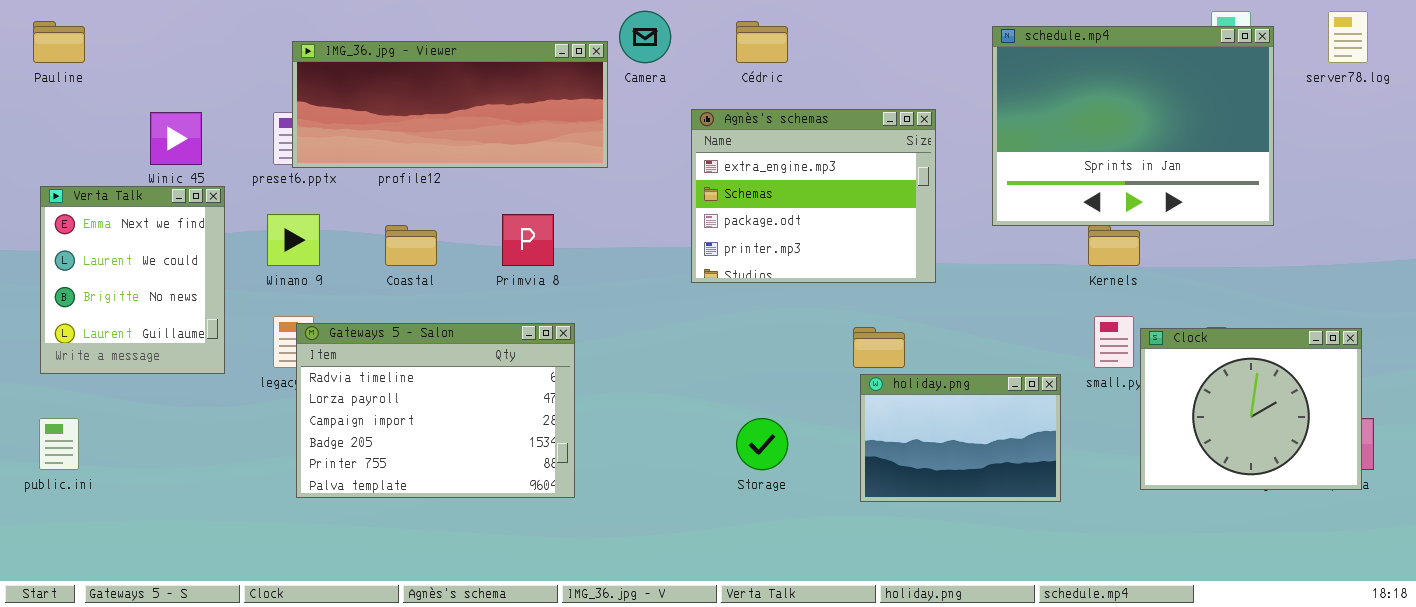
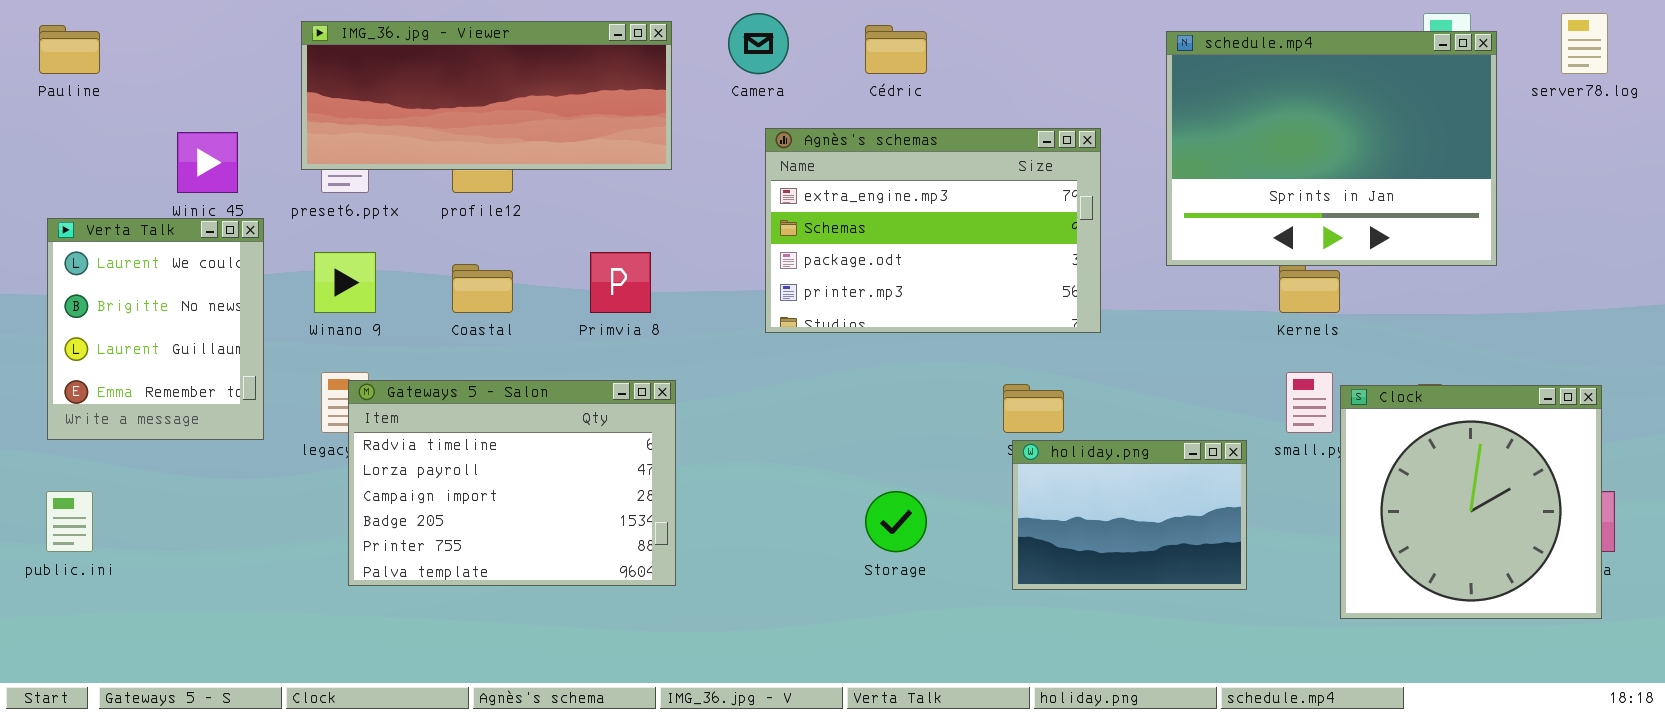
IMG_36.jpg - Viewer: [292,41,608,168] -> [301,21,672,170], moved
Agnès's schemas: [691,109,936,283] -> [765,128,1101,333], resized
Verta Talk: [40,186,225,374] -> [47,218,264,440], scrolled down 1 row
Clock: [1140,328,1362,490] -> [1340,385,1602,619], resized

